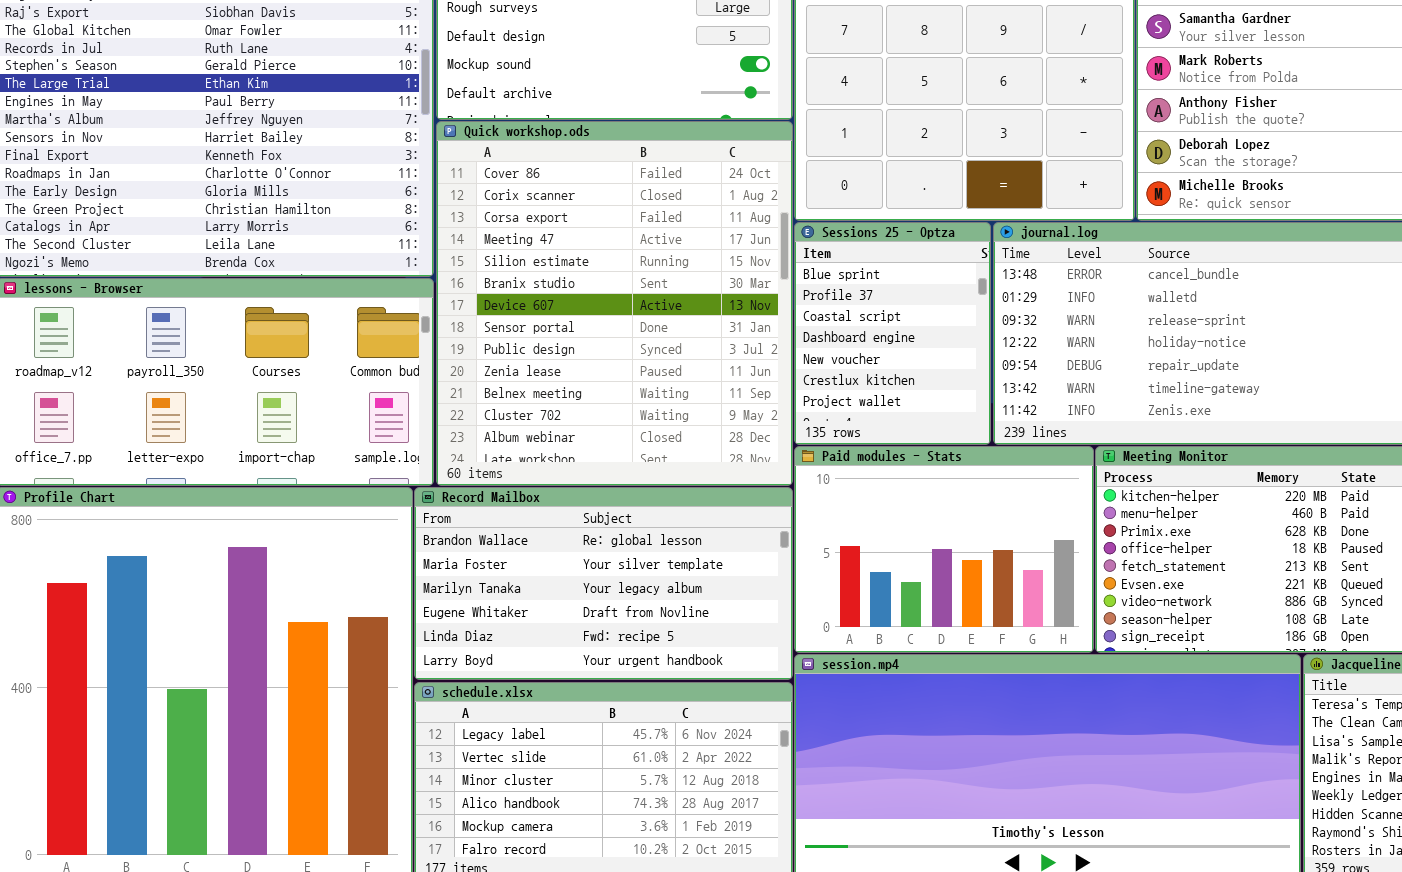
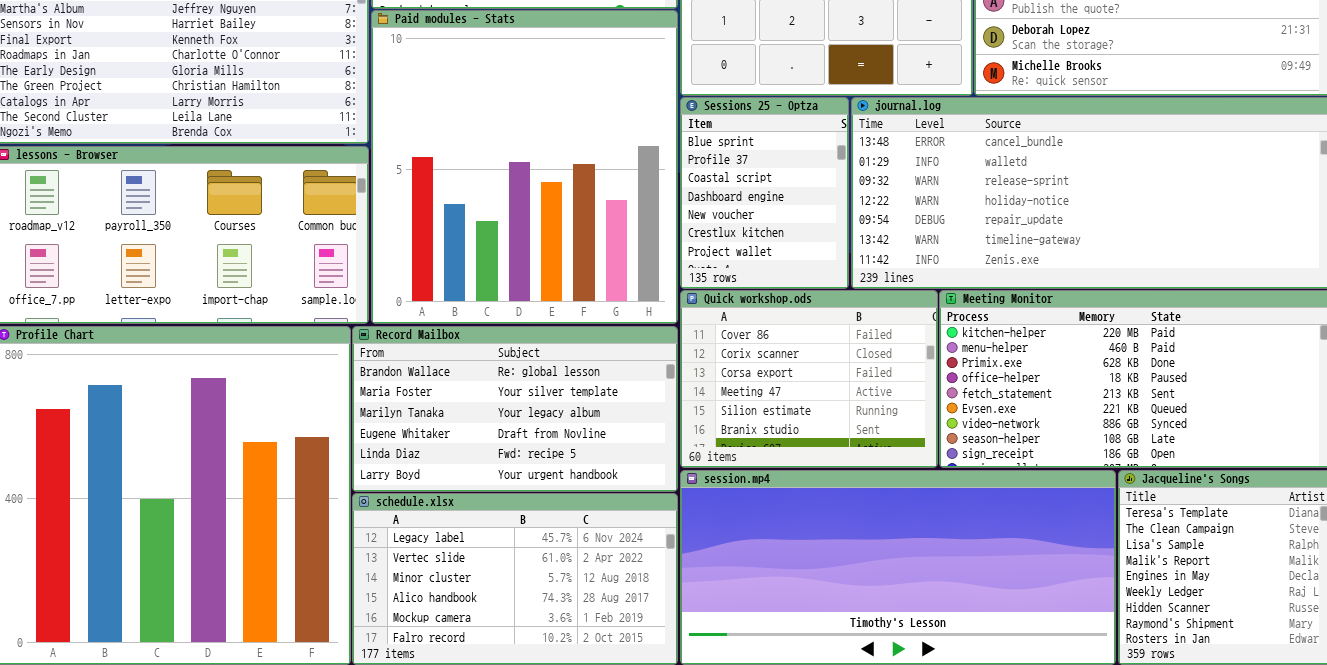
Quick workshop.ods: [436,121,793,486] -> [680,290,938,468], moved, resized
Paid modules - Stats: [794,446,1094,653] -> [371,10,678,324], moved, resized

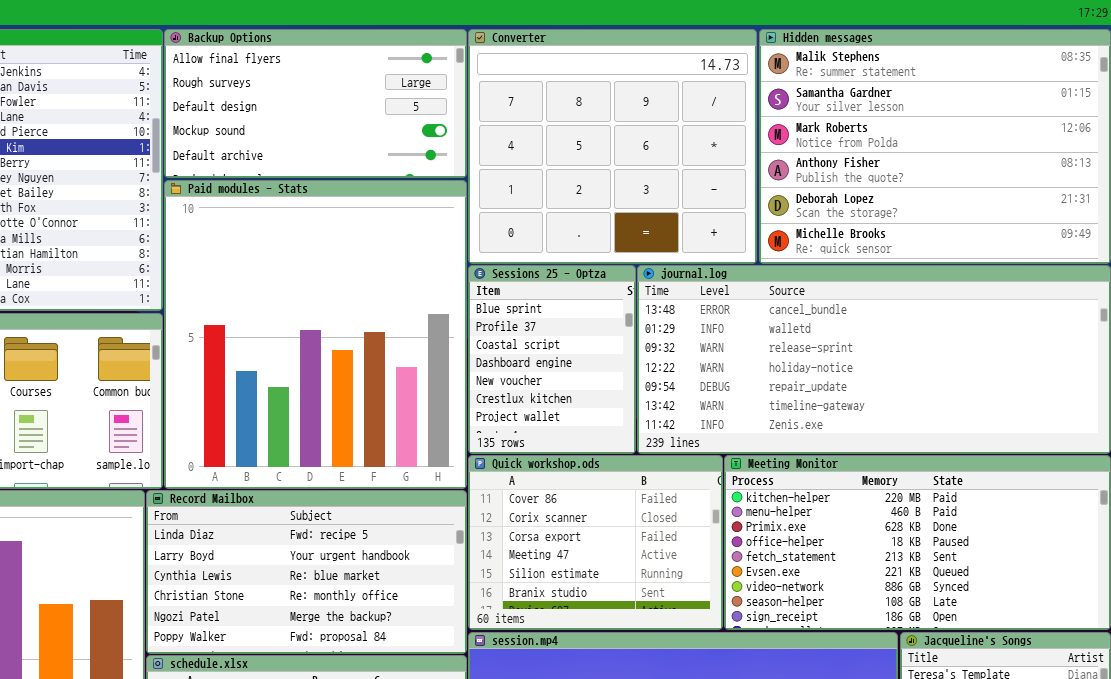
Record Mailbox: [352,326,678,492] -> [146,490,467,654], scrolled down 4 rows

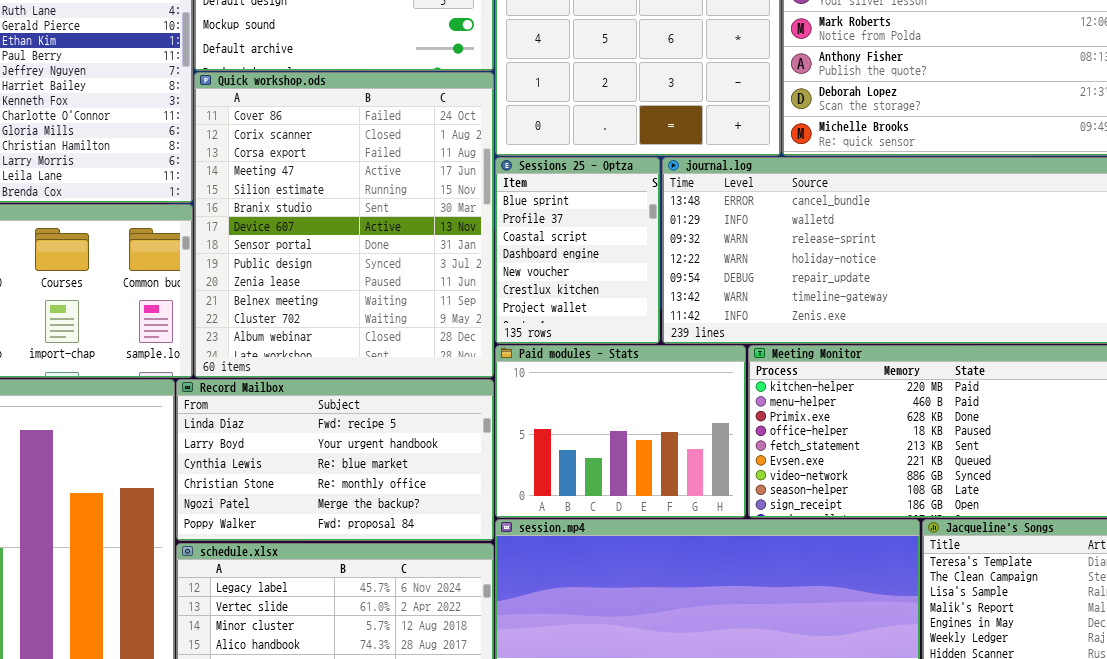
Paid modules - Stats: [164,180,467,489] -> [495,345,746,518], moved, resized
Quick workshop.ods: [468,455,723,630] -> [194,72,494,378], moved, resized

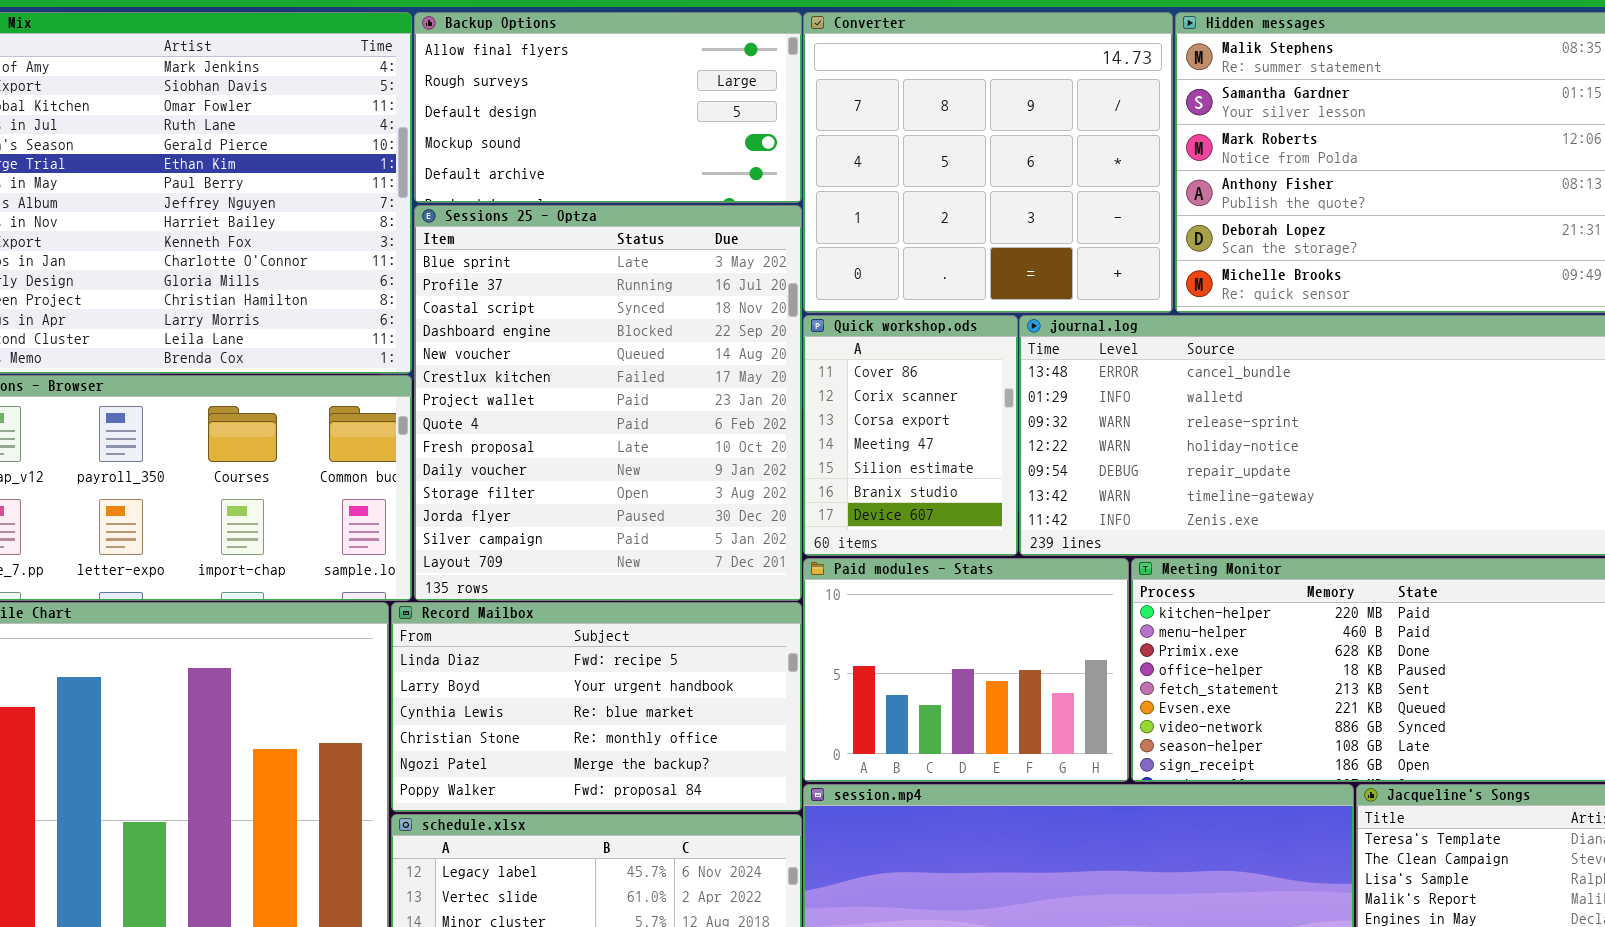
Quick workshop.ods: [194,72,494,378] -> [803,315,1018,556], moved, resized
Sessions 25 - Optza: [495,157,660,344] -> [414,205,802,601], moved, resized

